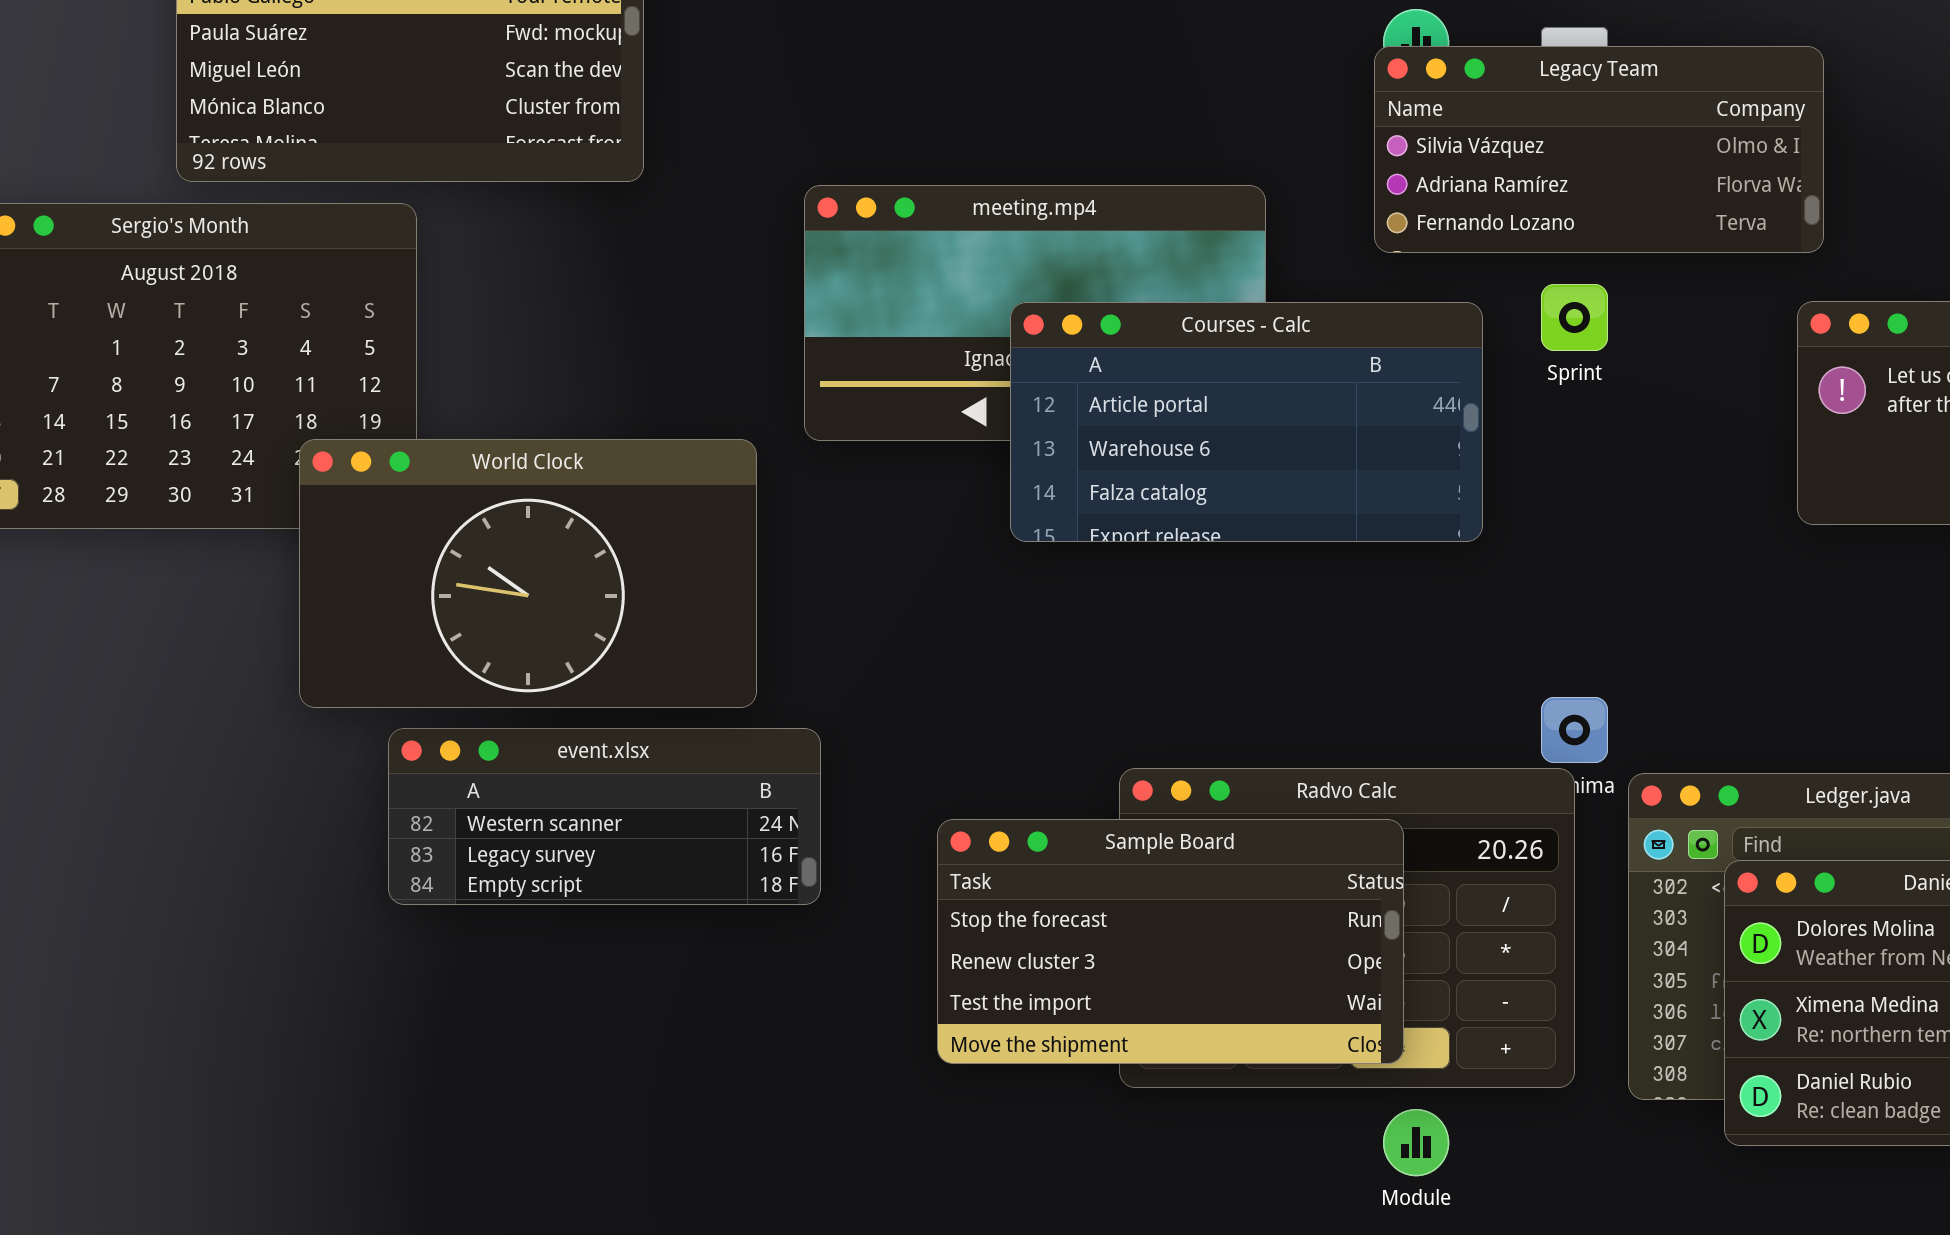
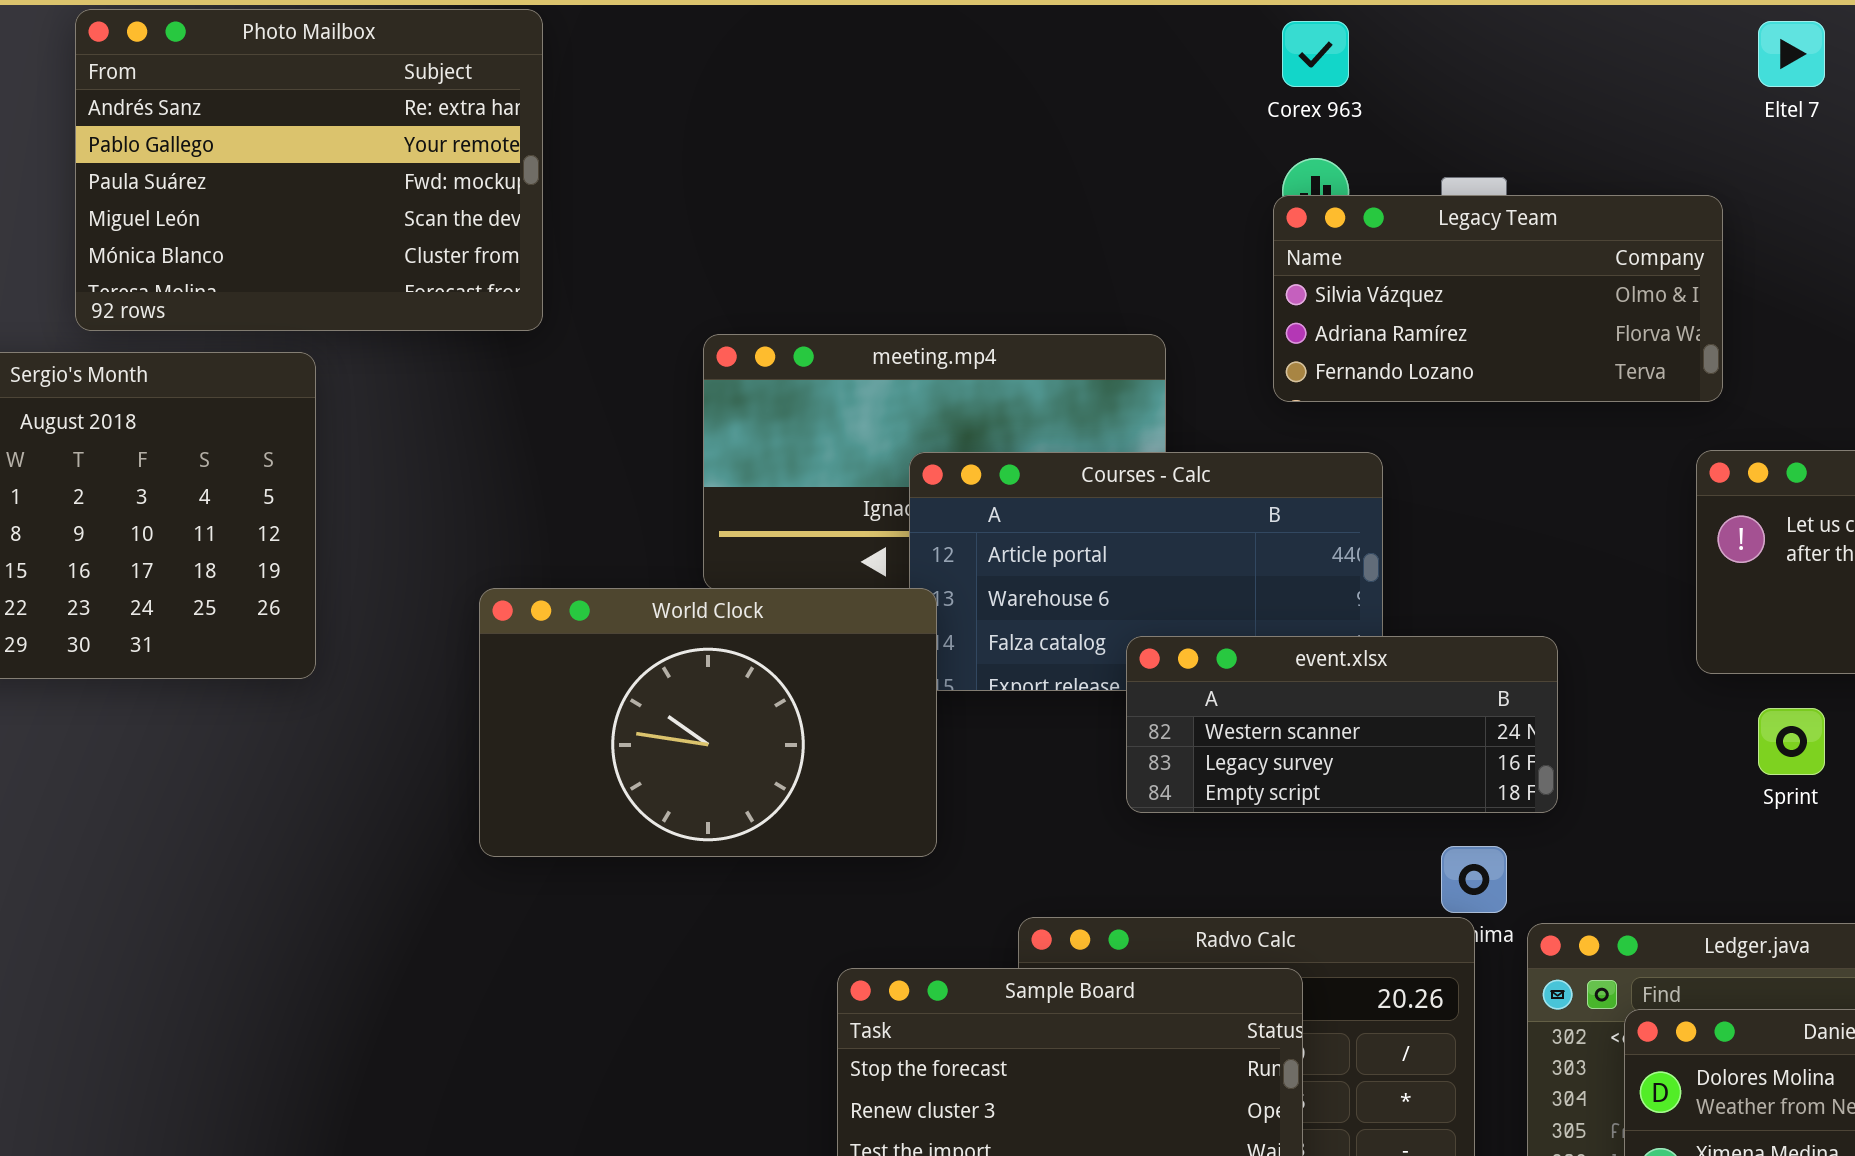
Sprint: [1541,284,1608,351] -> [1758,708,1825,775], moved
World Clock: [299,439,757,708] -> [479,588,937,857], moved
event.xlsx: [388,728,821,905] -> [1126,636,1558,813], moved

